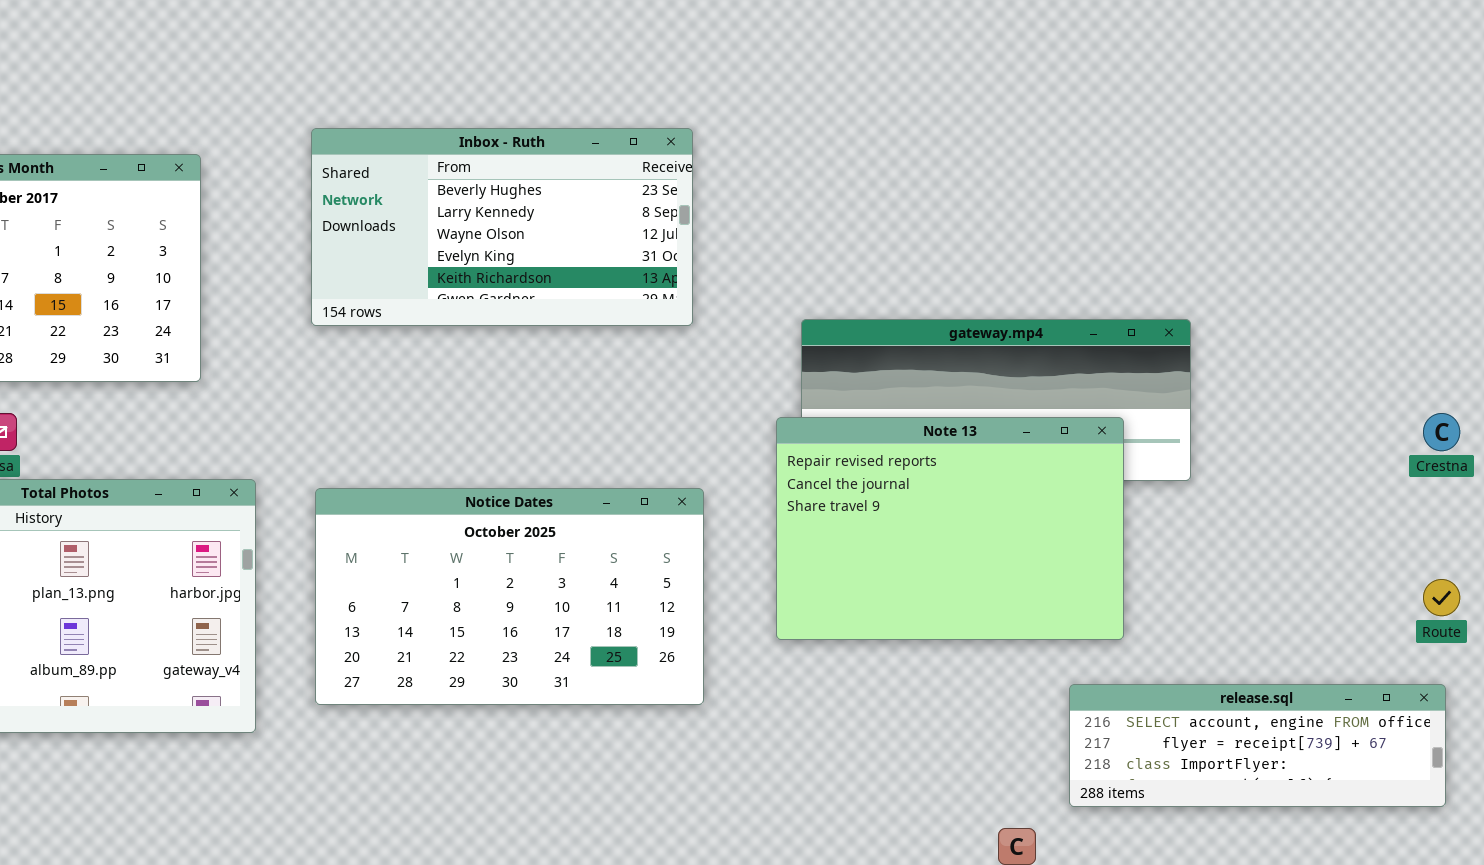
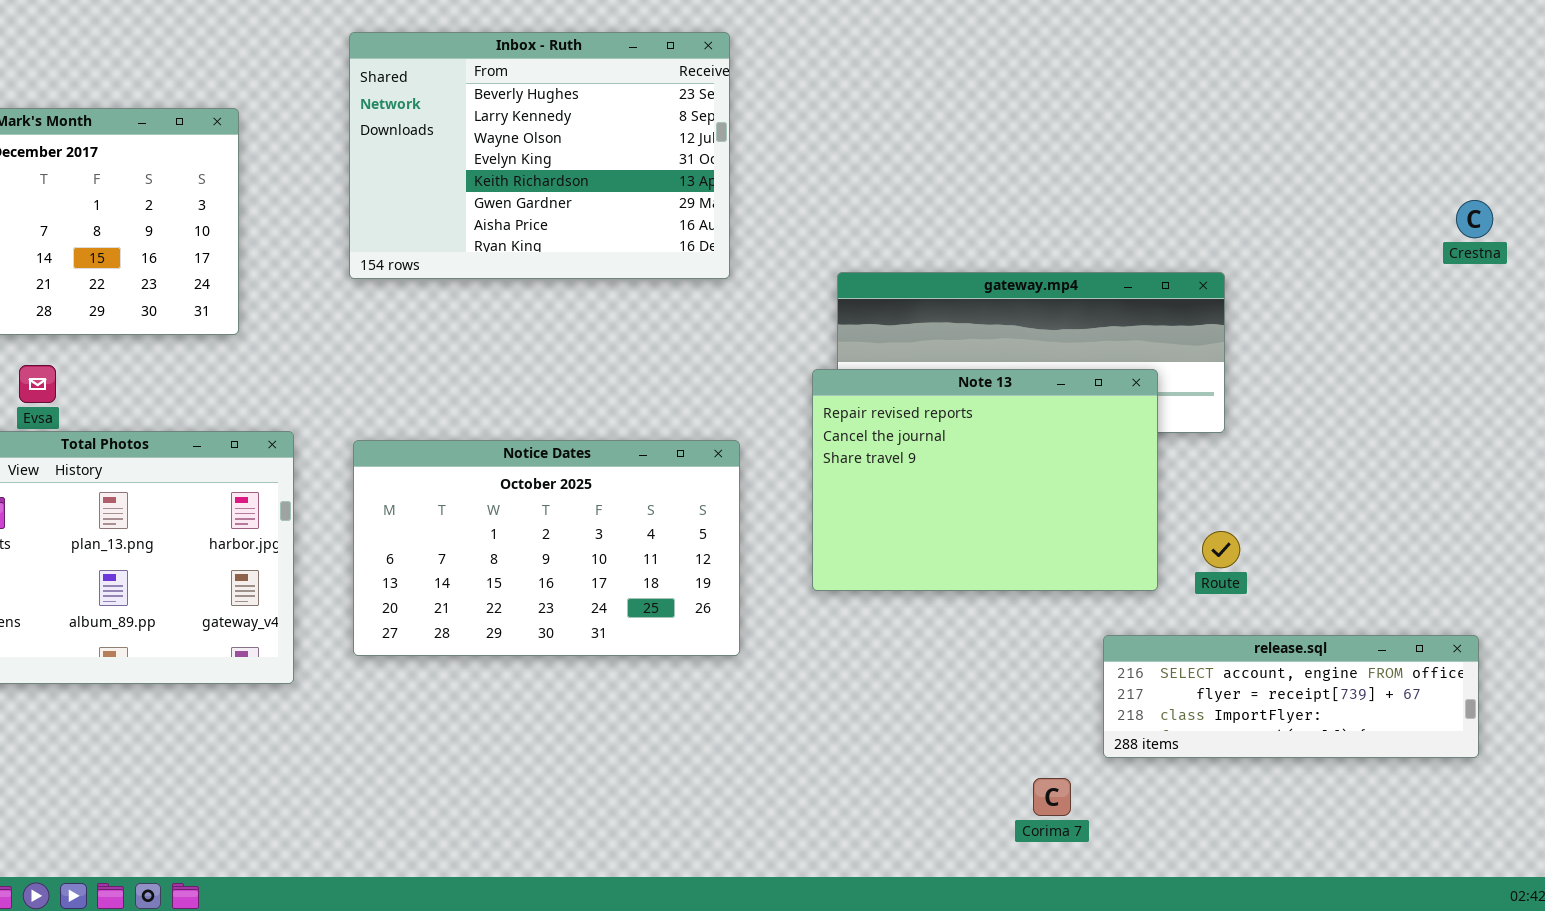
Inbox - Ruth: [311,128,693,326] -> [349,32,730,279], resized
Crestna: [1423,413,1460,451] -> [1456,200,1493,238], moved
Route: [1423,579,1460,616] -> [1202,531,1240,568], moved

